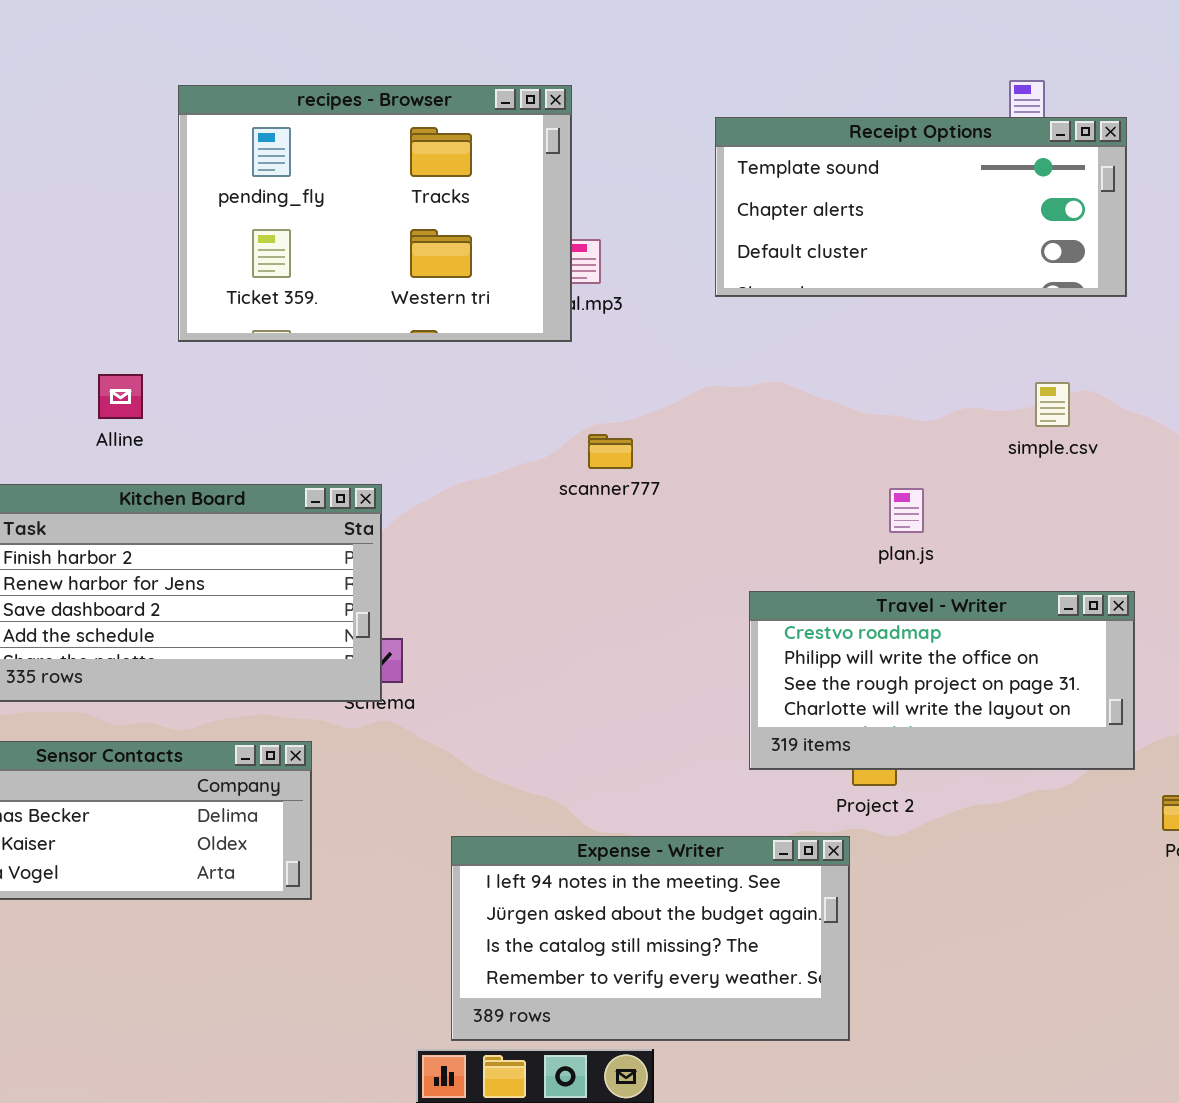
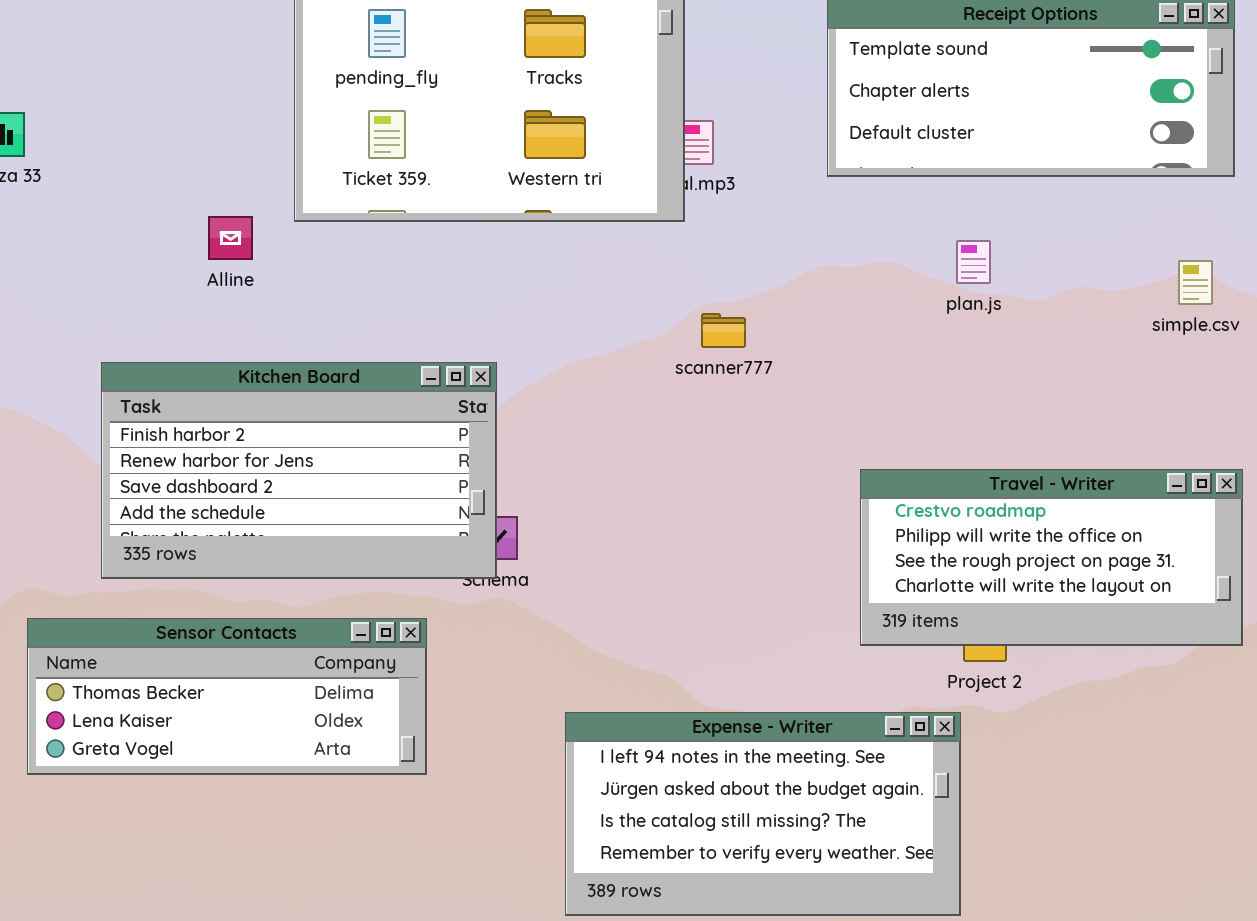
Alline: [98,374,143,419] -> [208,216,253,260], moved
simple.csv: [1035,382,1070,427] -> [1178,260,1213,305], moved
plan.js: [889,488,924,533] -> [956,240,991,284], moved

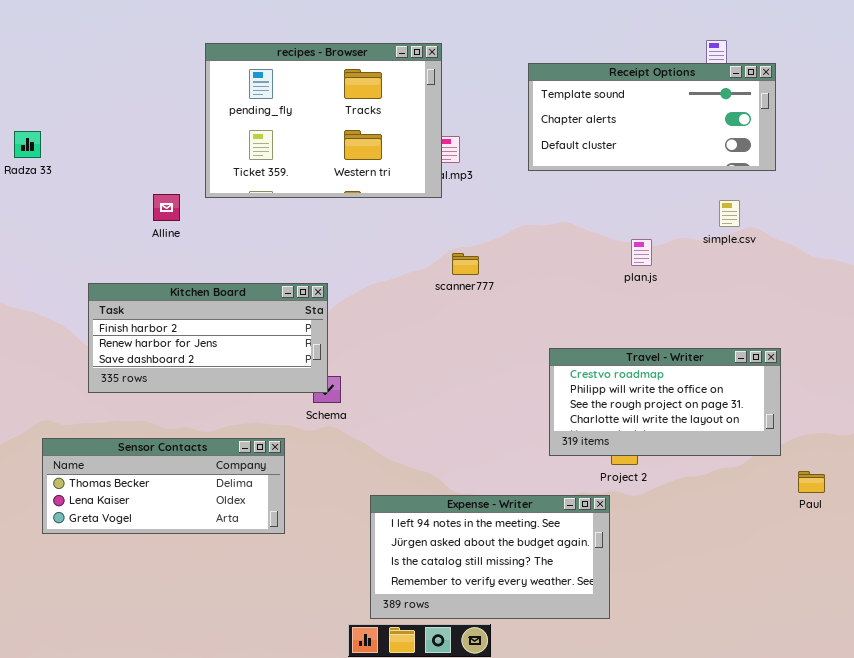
plan.js: [956,240,991,284] -> [631,239,652,266], moved
simple.csv: [1178,260,1213,305] -> [719,200,740,227], moved
Kitchen Board: [101,362,497,579] -> [88,283,328,393], resized

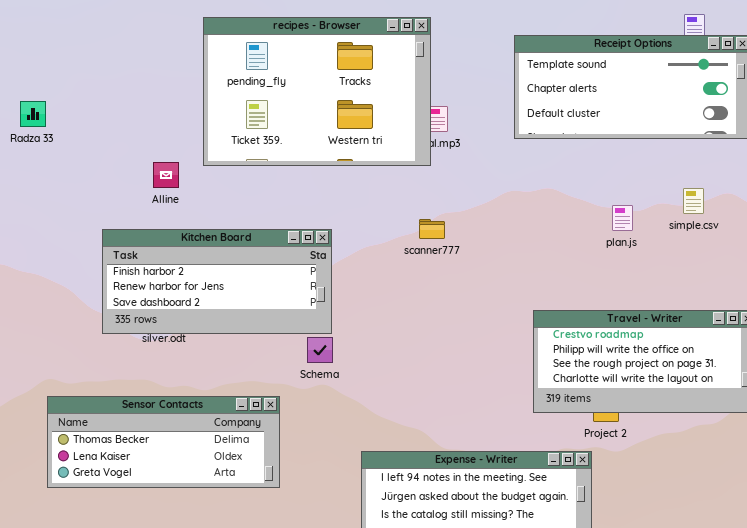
simple.csv: [719,200,740,227] -> [683,188,704,214], moved
scanner777: [452,253,479,275] -> [419,219,445,239], moved
Kitchen Board: [88,283,328,393] -> [102,229,332,334], moved

